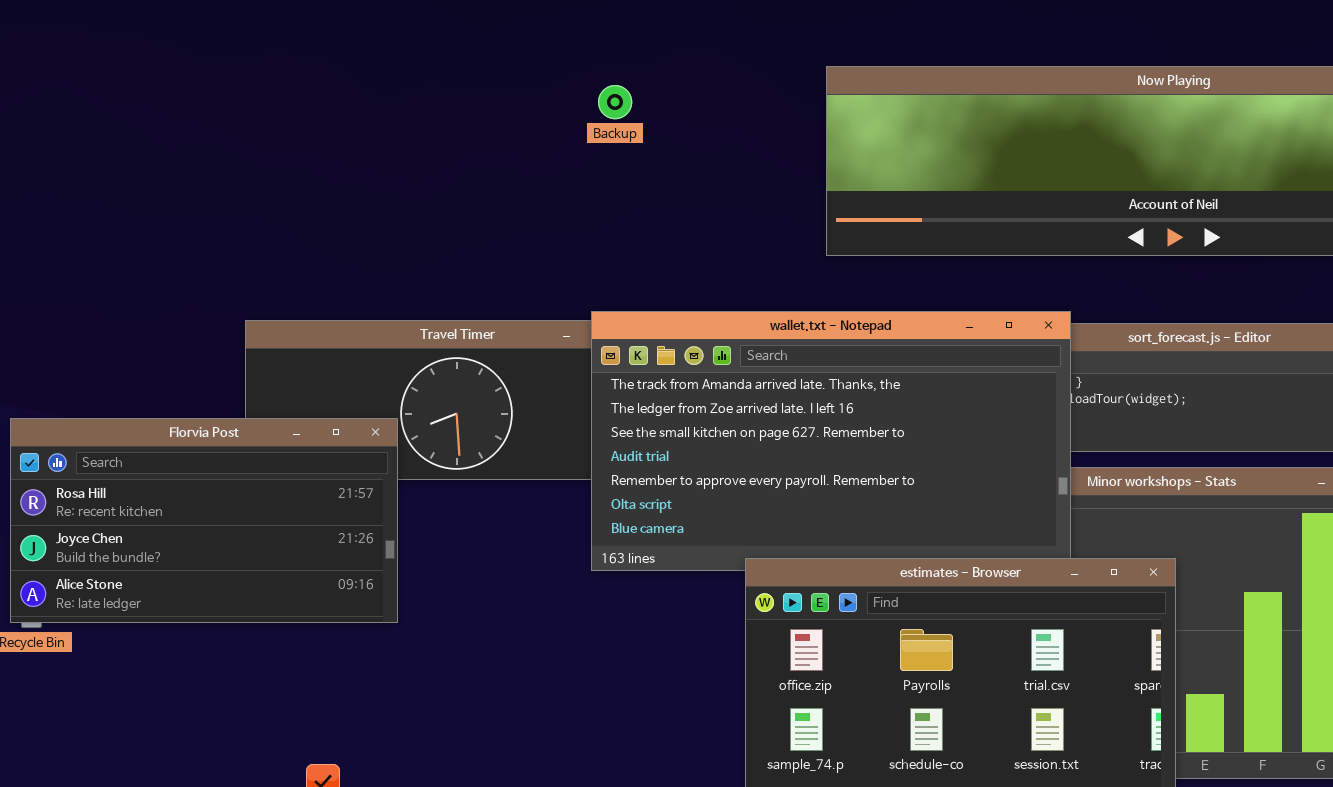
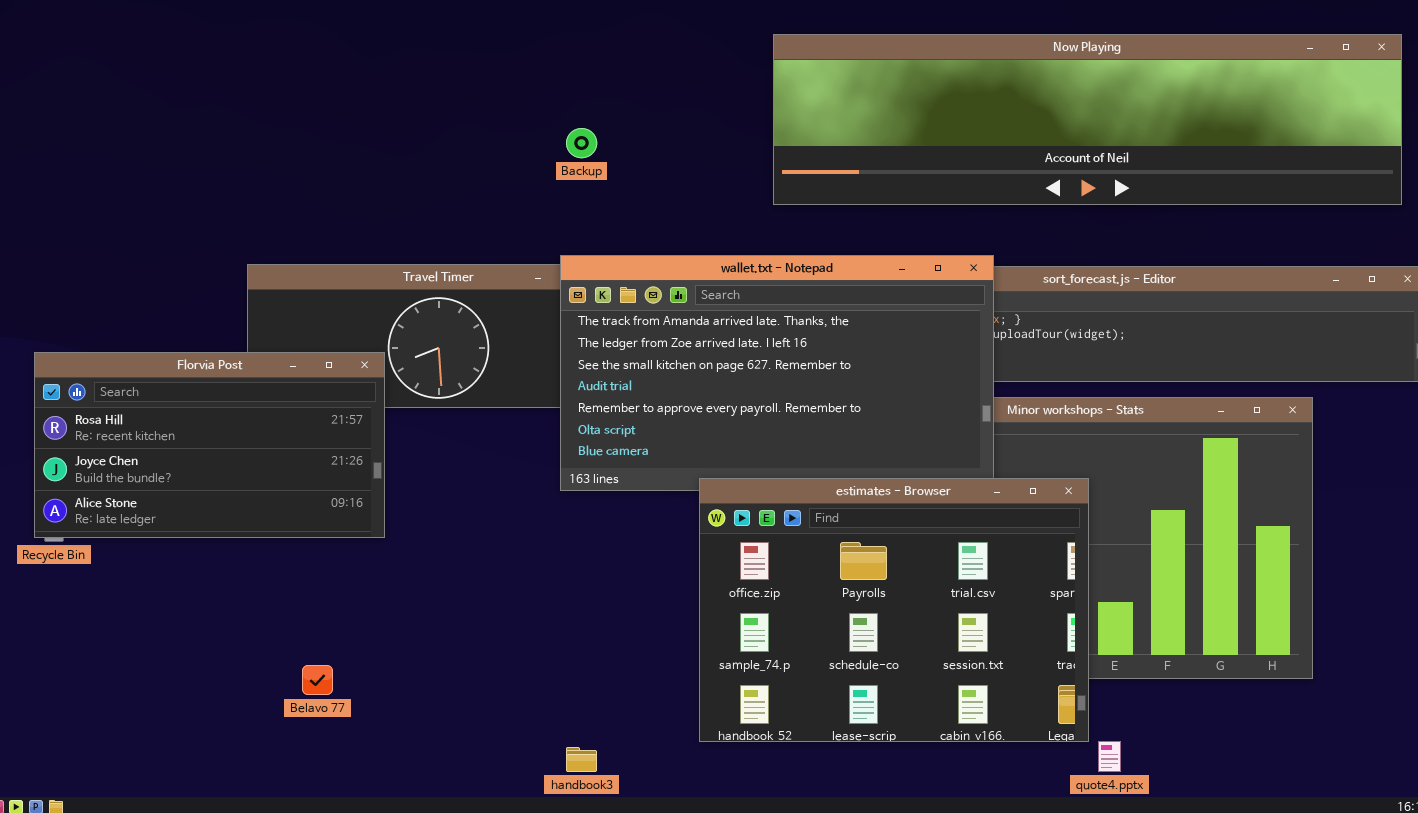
Backup: [598,85,632,119] -> [566,128,597,158], moved

